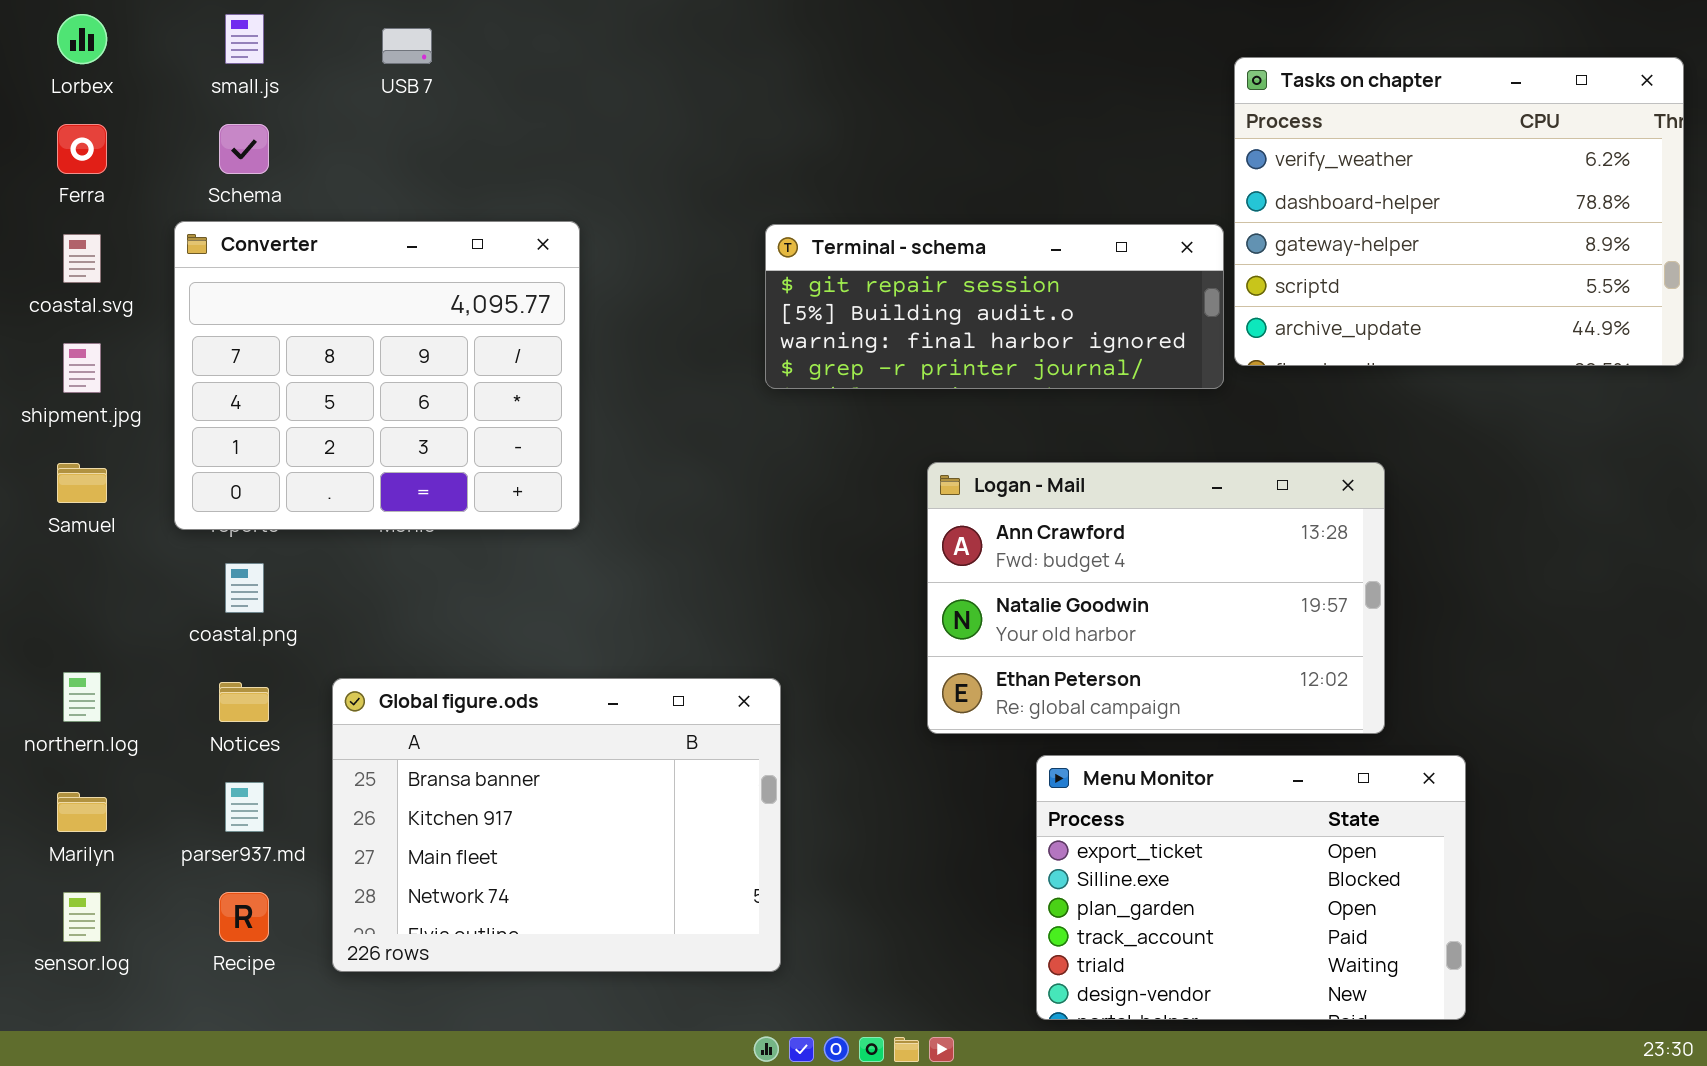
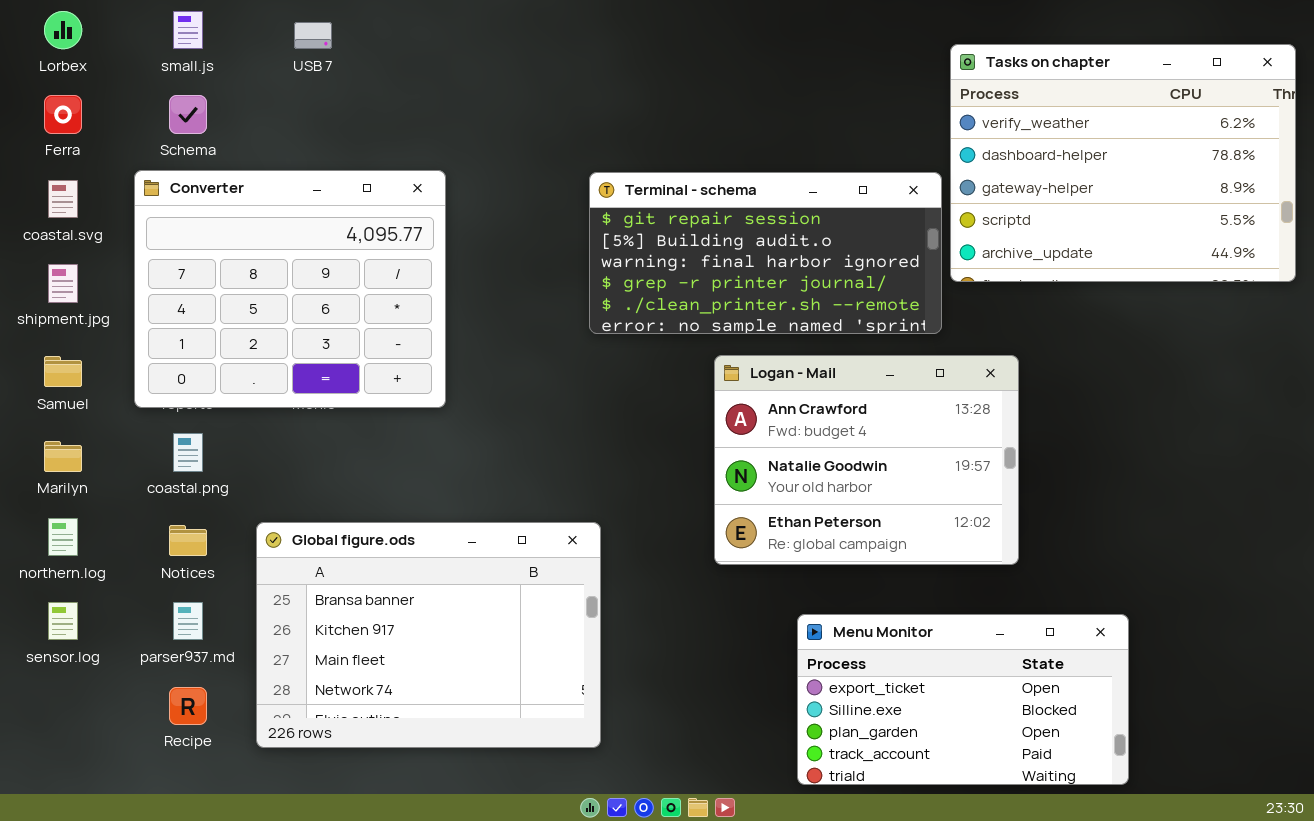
Terminal - schema: [765,224,1224,389] -> [589,172,942,334], resized
Logan - Mail: [927,462,1385,734] -> [714,355,1019,565], resized
Menu Monitor: [1036,755,1466,1020] -> [797,614,1129,785], resized
Marilyn: [57,792,107,832] -> [44,441,82,472], moved
sensor.log: [63,892,101,942] -> [48,602,78,640], moved

